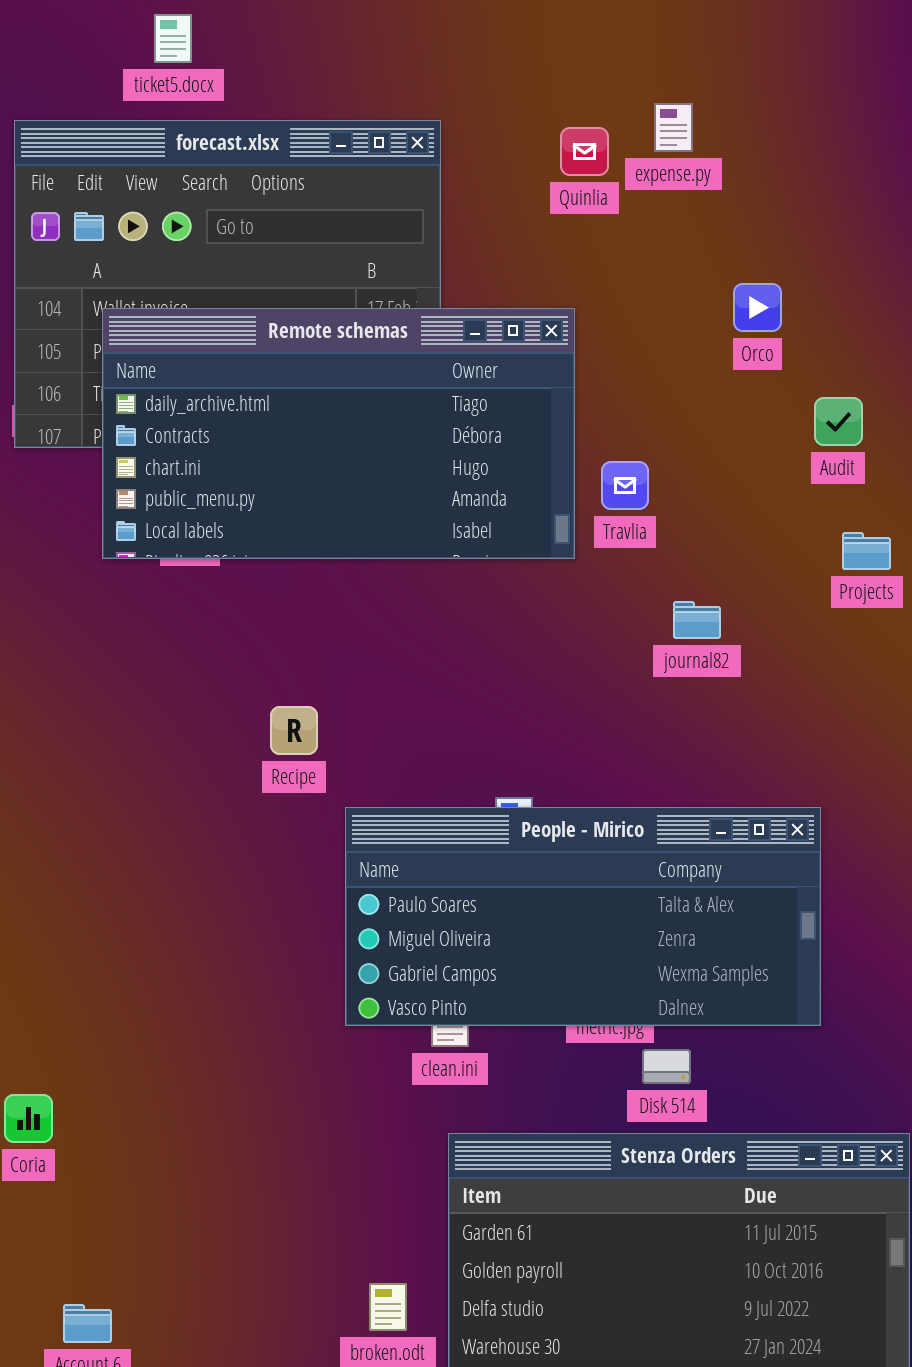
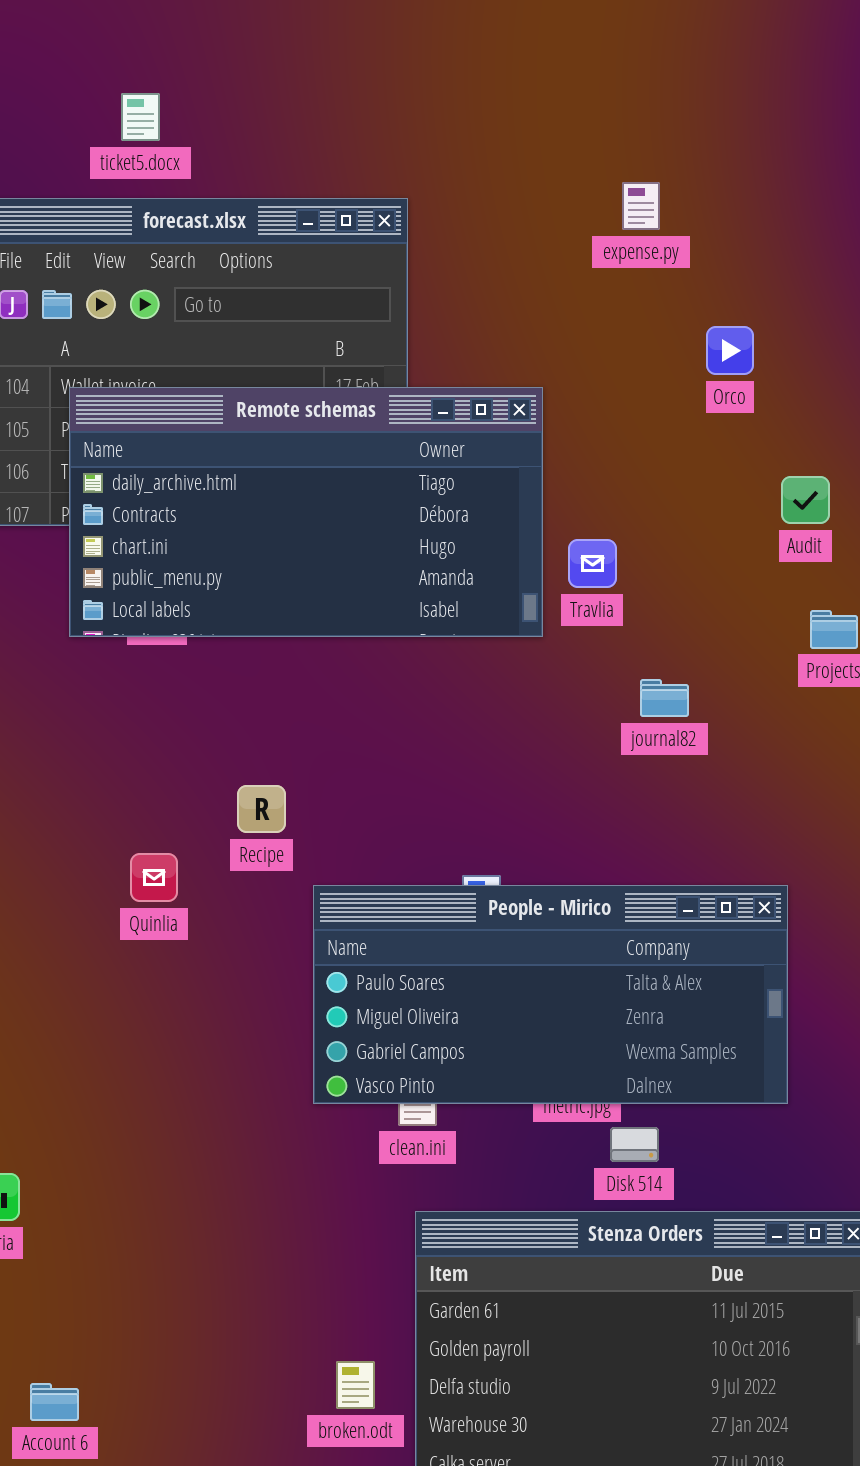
Quinlia: [560,127,609,176] -> [130,853,178,902], moved
Orco: [733,283,782,332] -> [706,326,754,375], moved

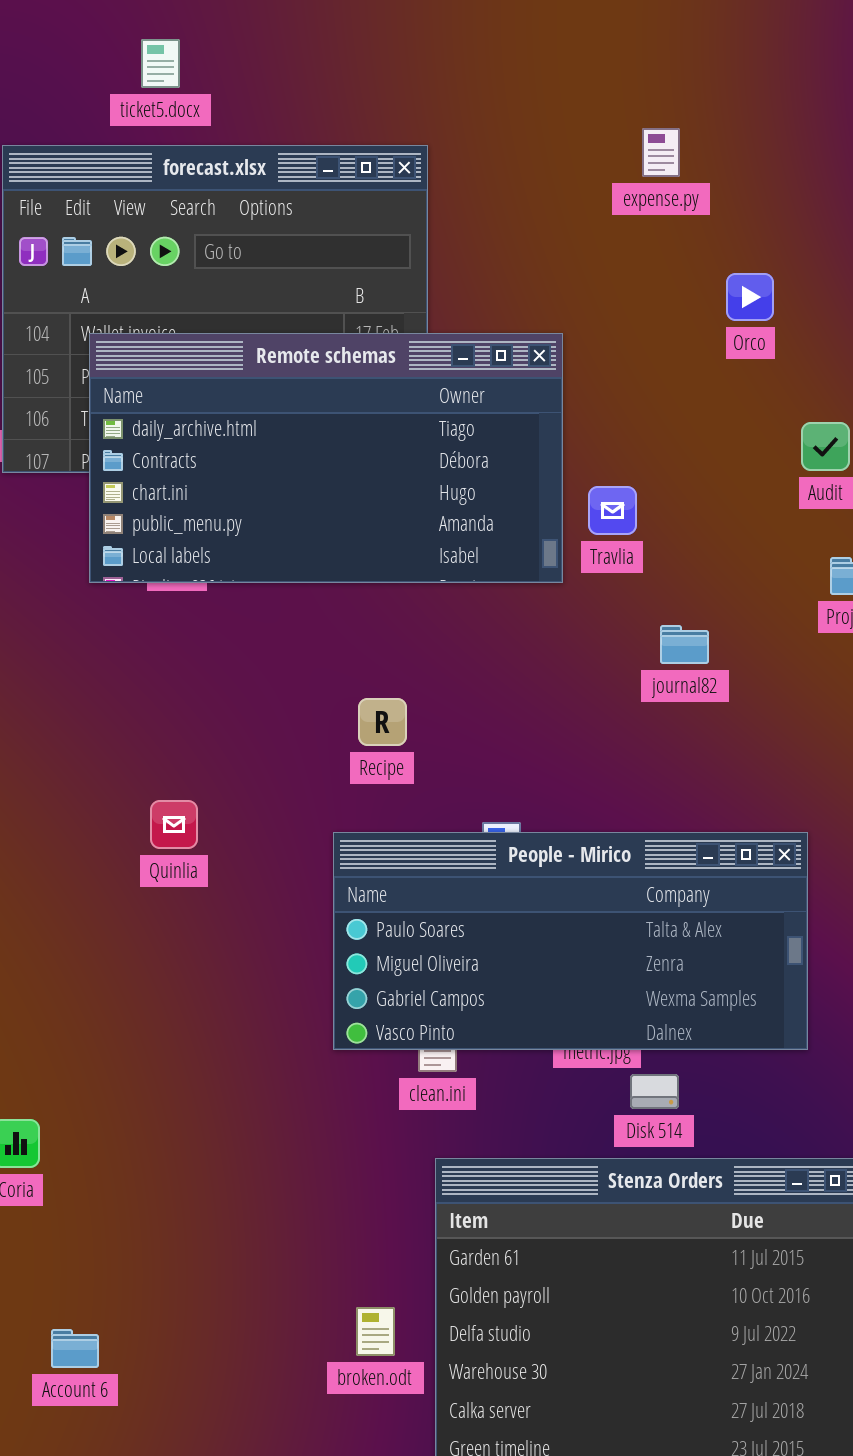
Recipe: [237,785,286,833] -> [358,698,407,746], moved

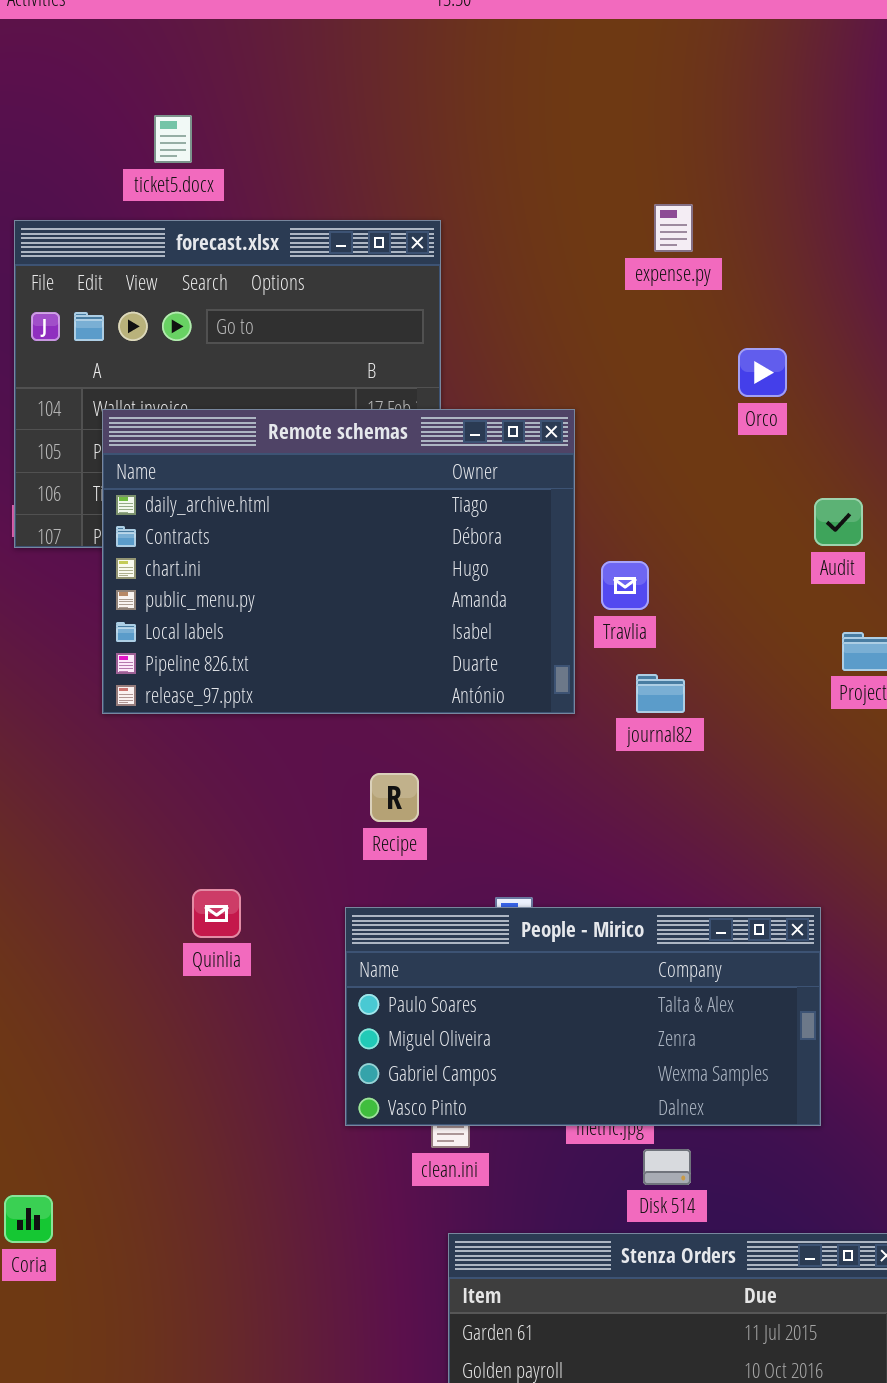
Remote schemas: [89,333,563,583] -> [102,409,575,714], resized
journal82: [660,625,709,664] -> [636,674,685,713], moved
Quinlia: [150,800,198,849] -> [192,889,241,938], moved

